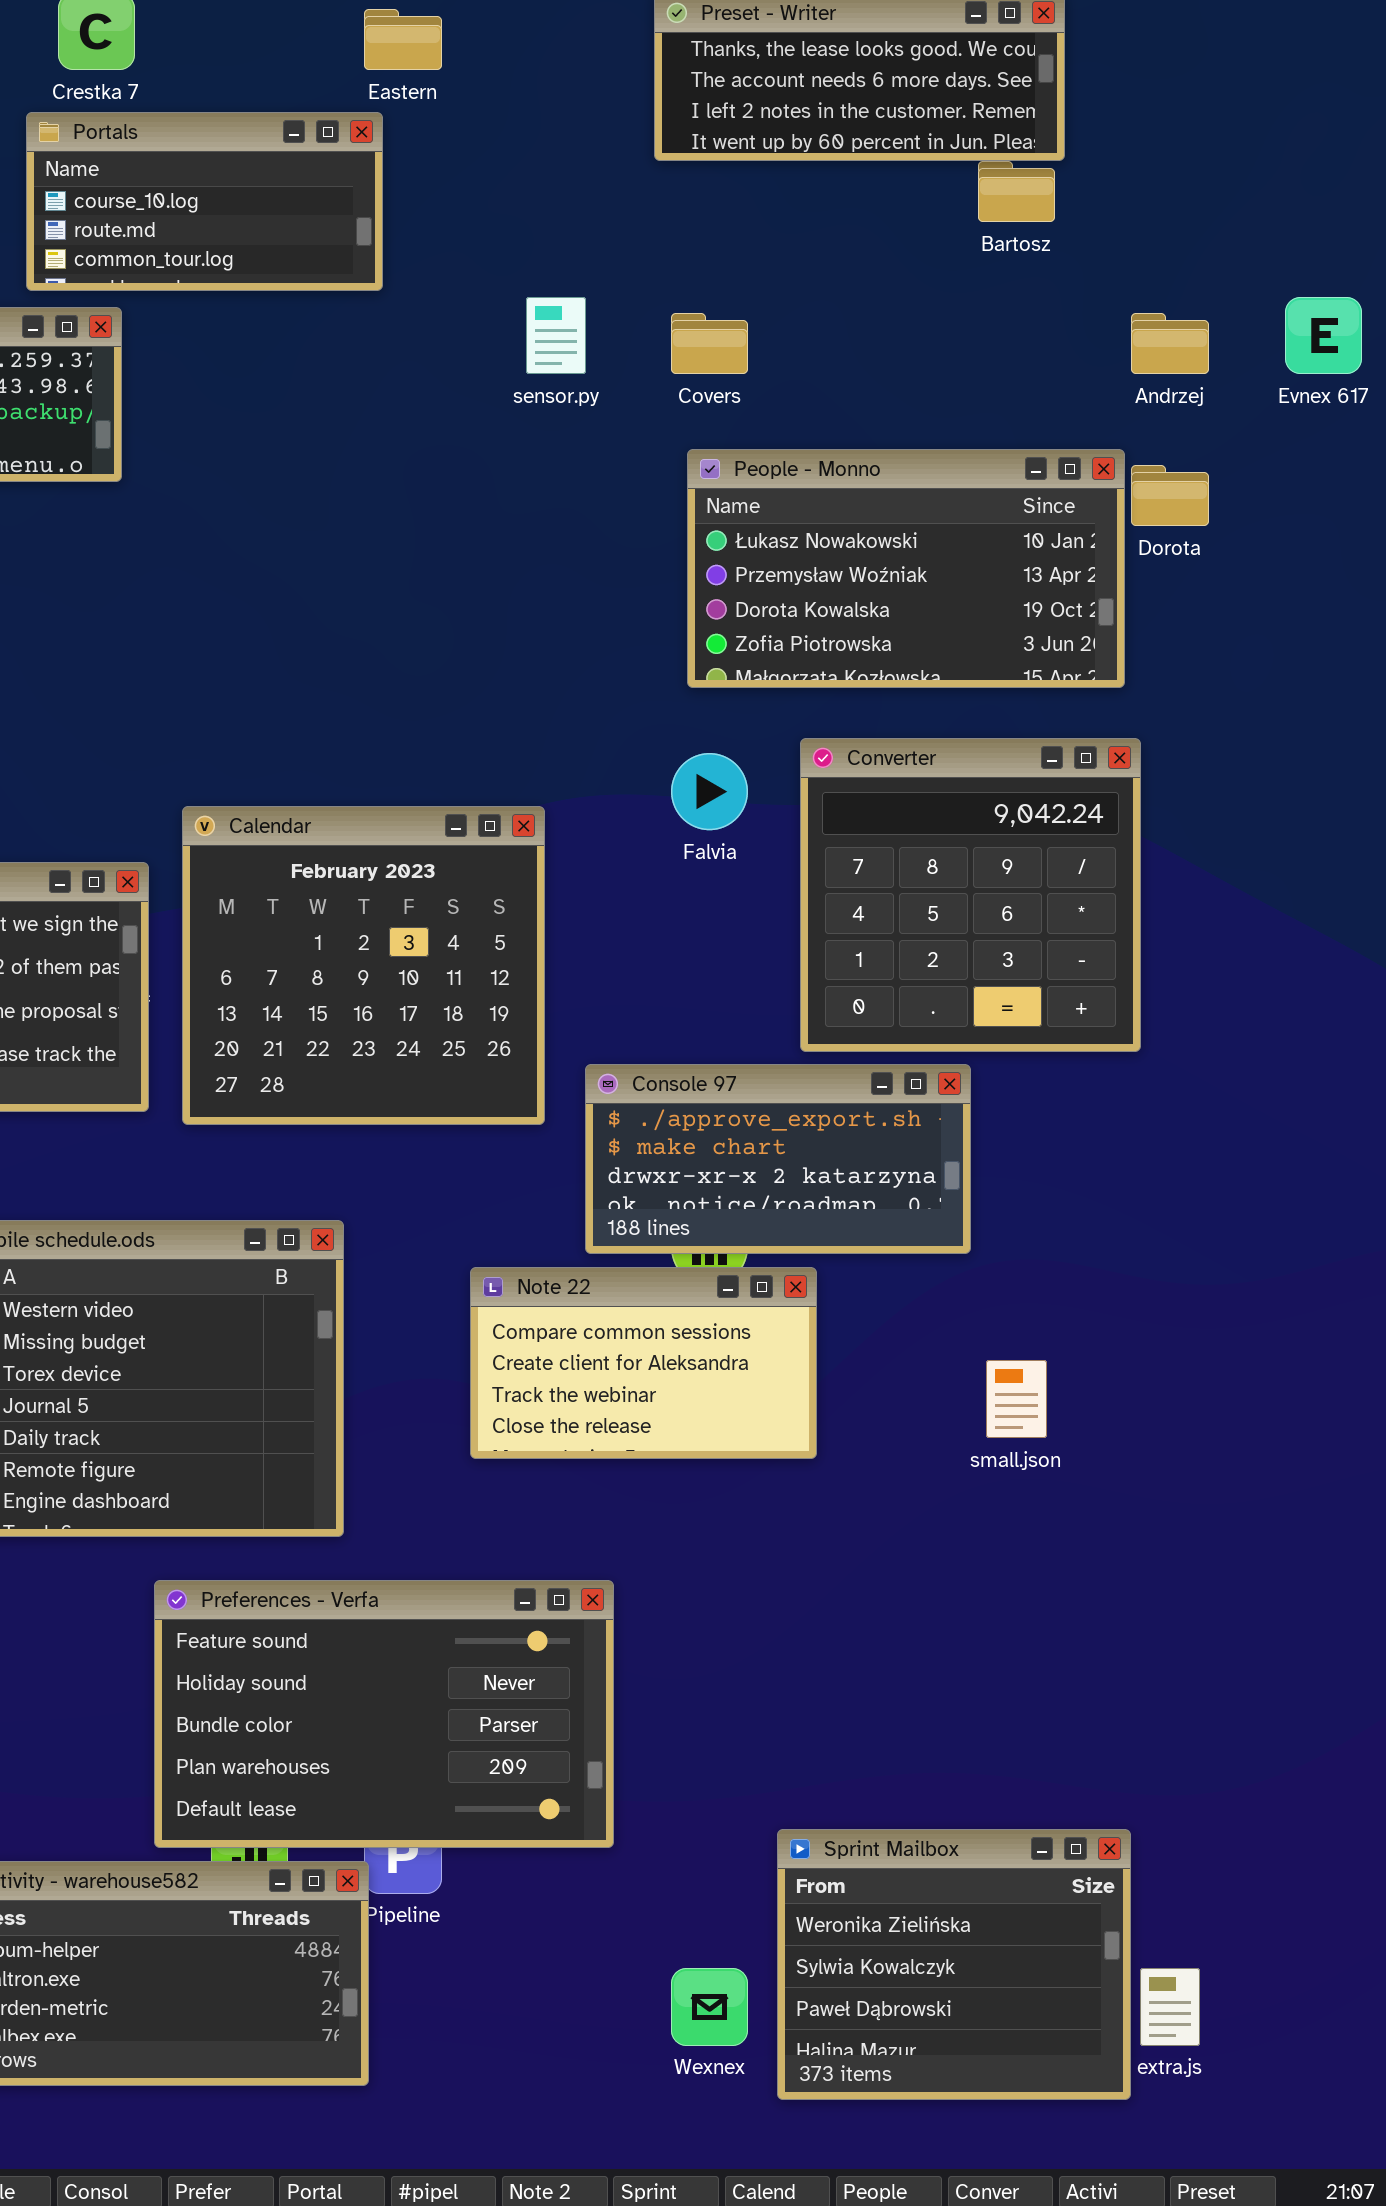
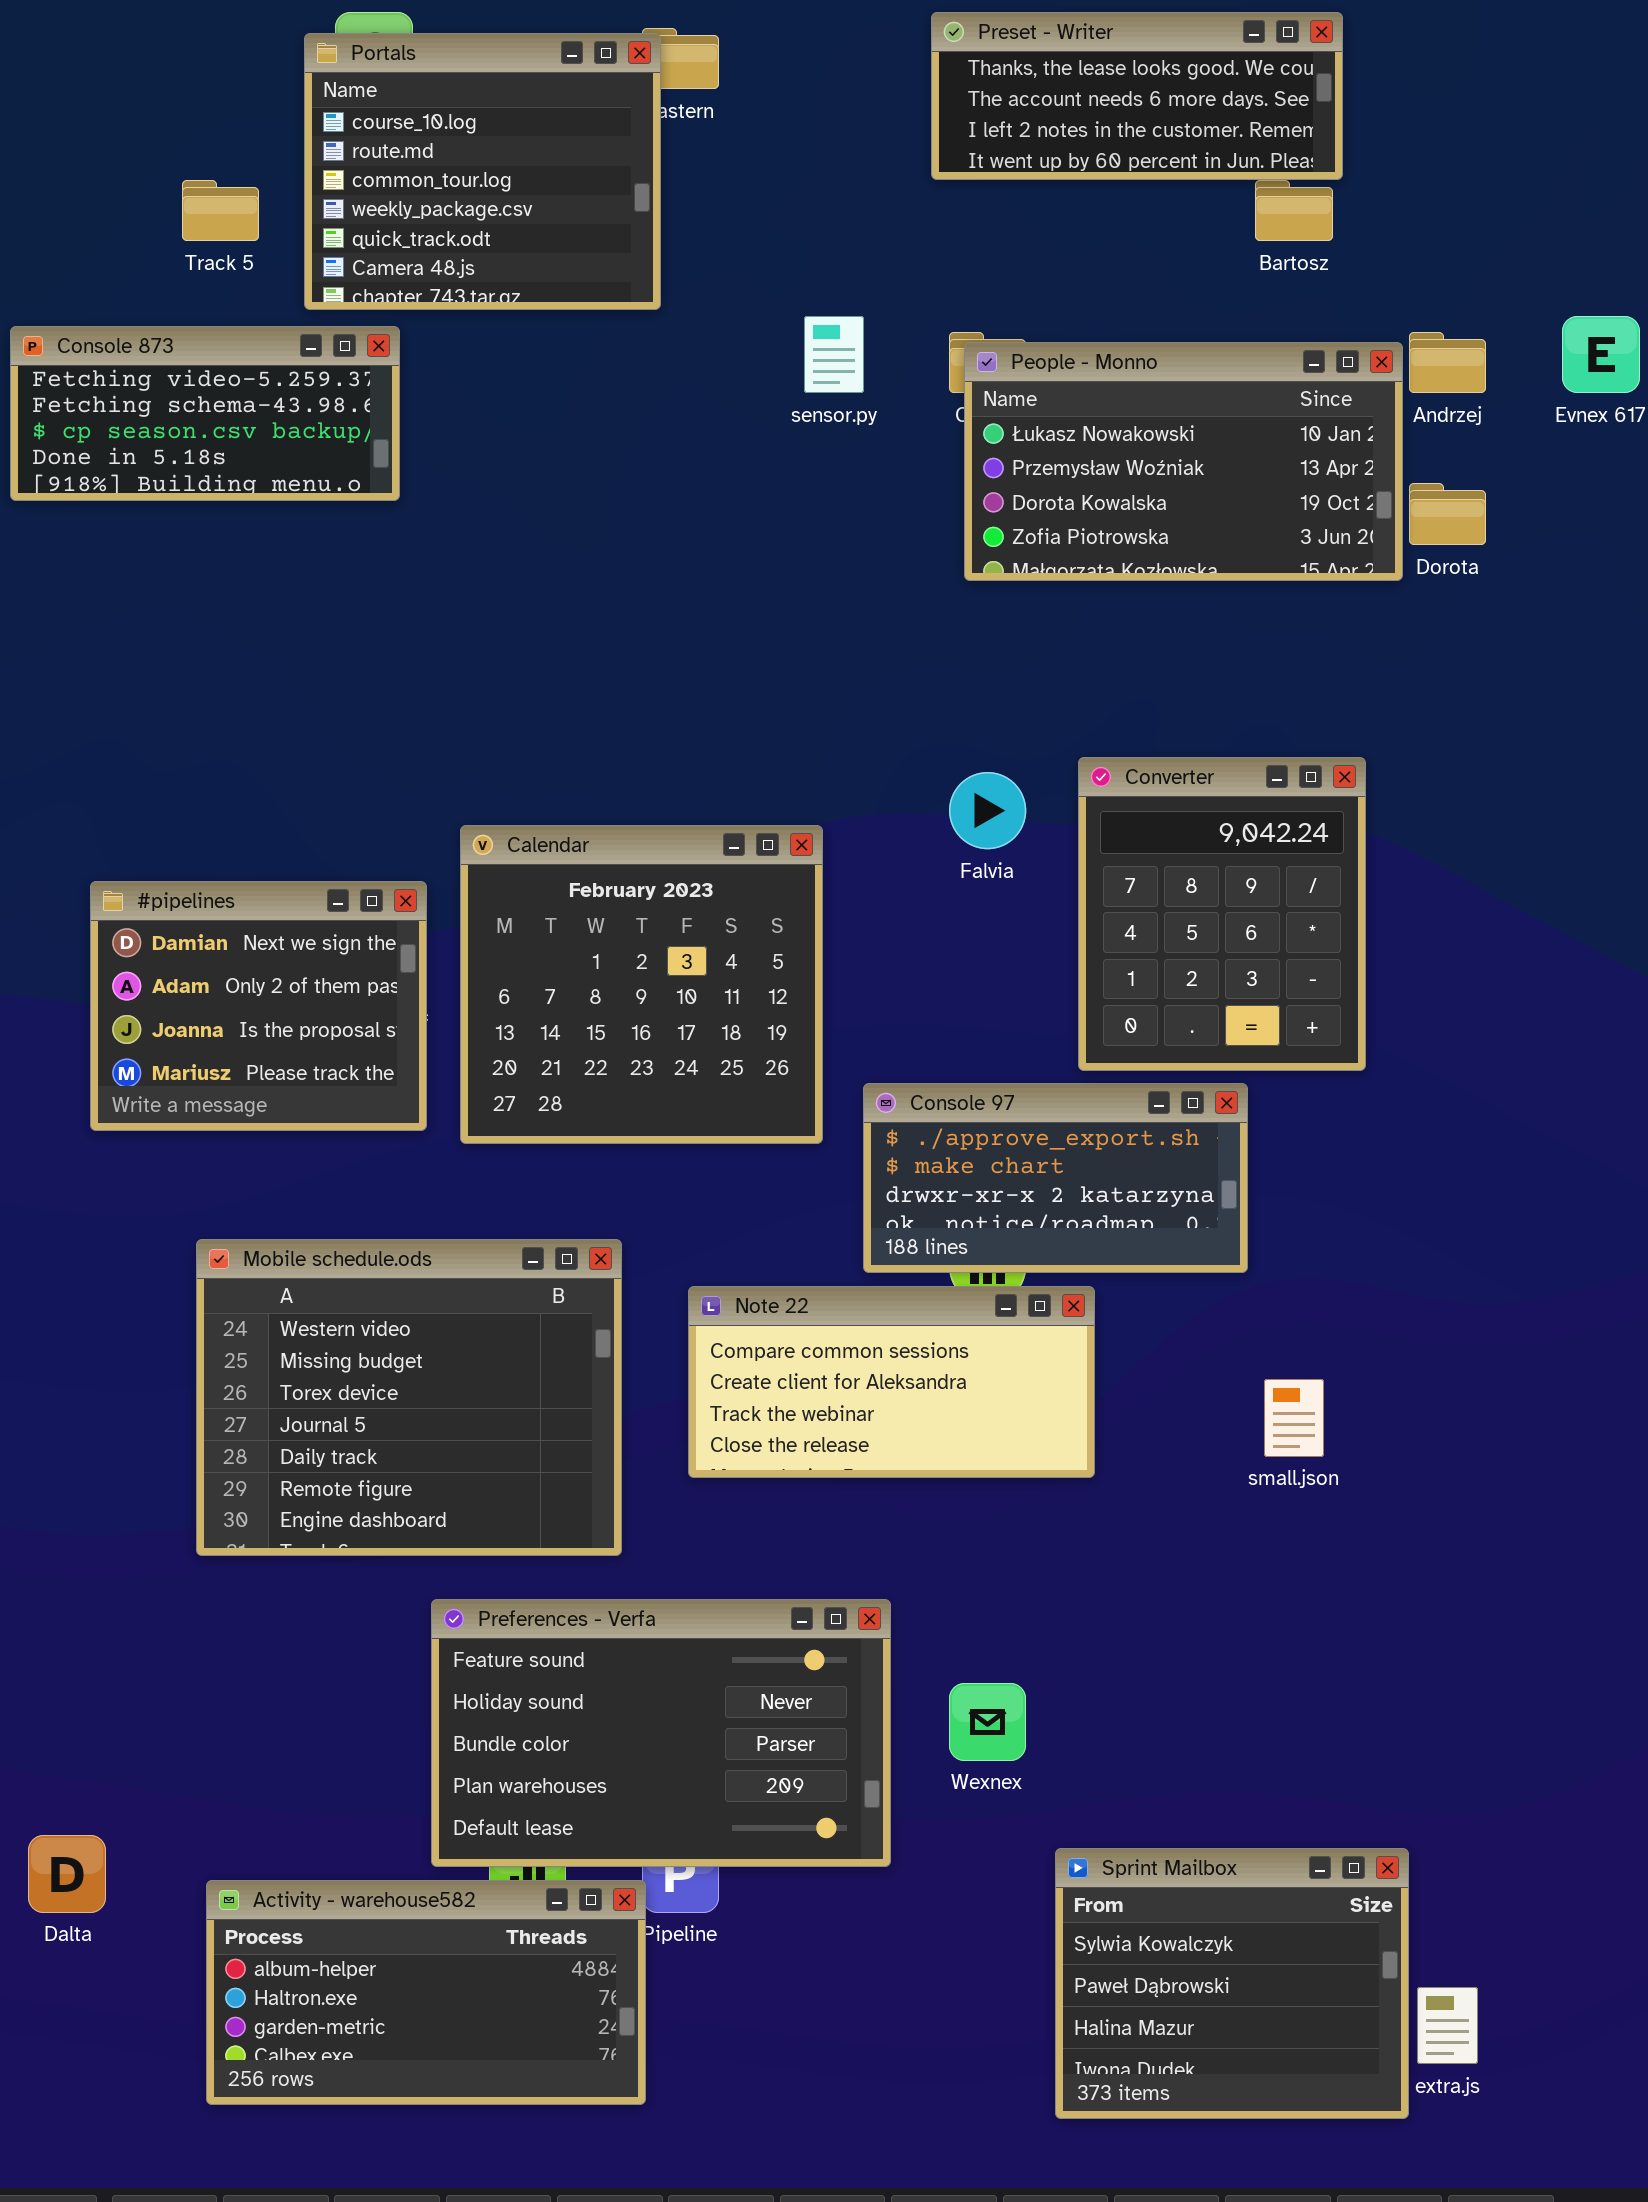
Portals: [26,112,383,291] -> [304,33,661,310], resized
People - Monno: [687,449,1125,688] -> [964,342,1403,581], moved
Converter: [800,738,1141,1052] -> [1078,757,1366,1071], resized
Note 22: [470,1267,817,1459] -> [688,1286,1095,1478], resized
Sprint Mailbox: [777,1829,1131,2100] -> [1055,1848,1409,2119], scrolled down 1 row
Wexnex: [671,1968,748,2046] -> [949,1683,1026,1761], moved

